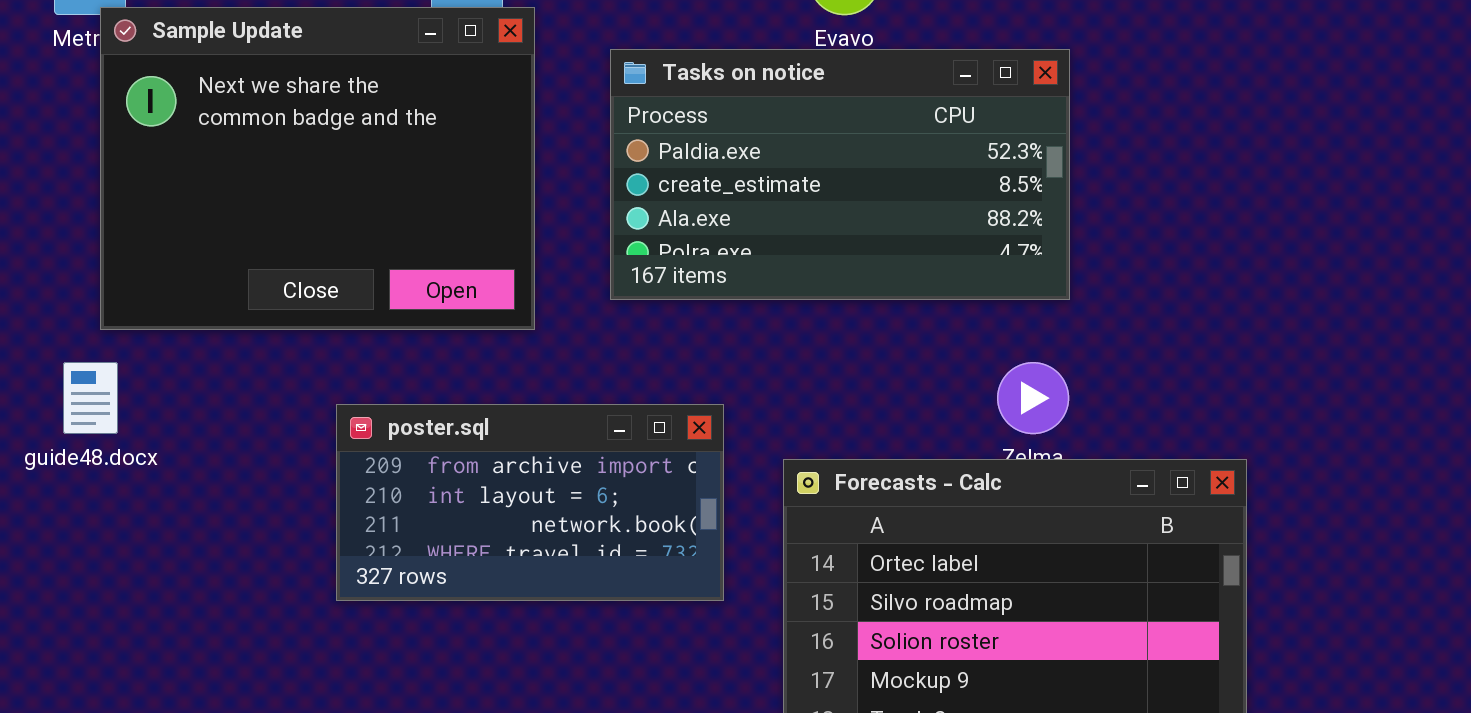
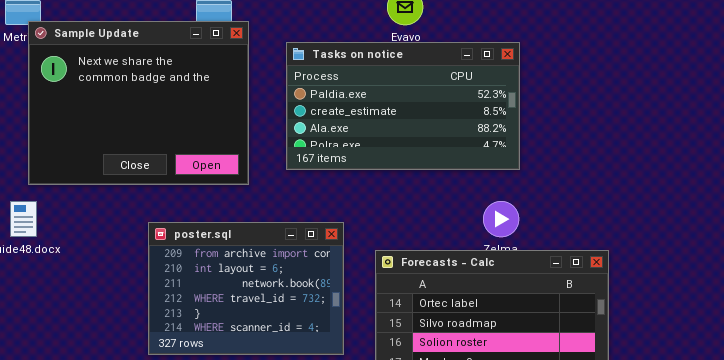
poster.sql: [336,404,724,601] -> [148,222,344,355], resized

